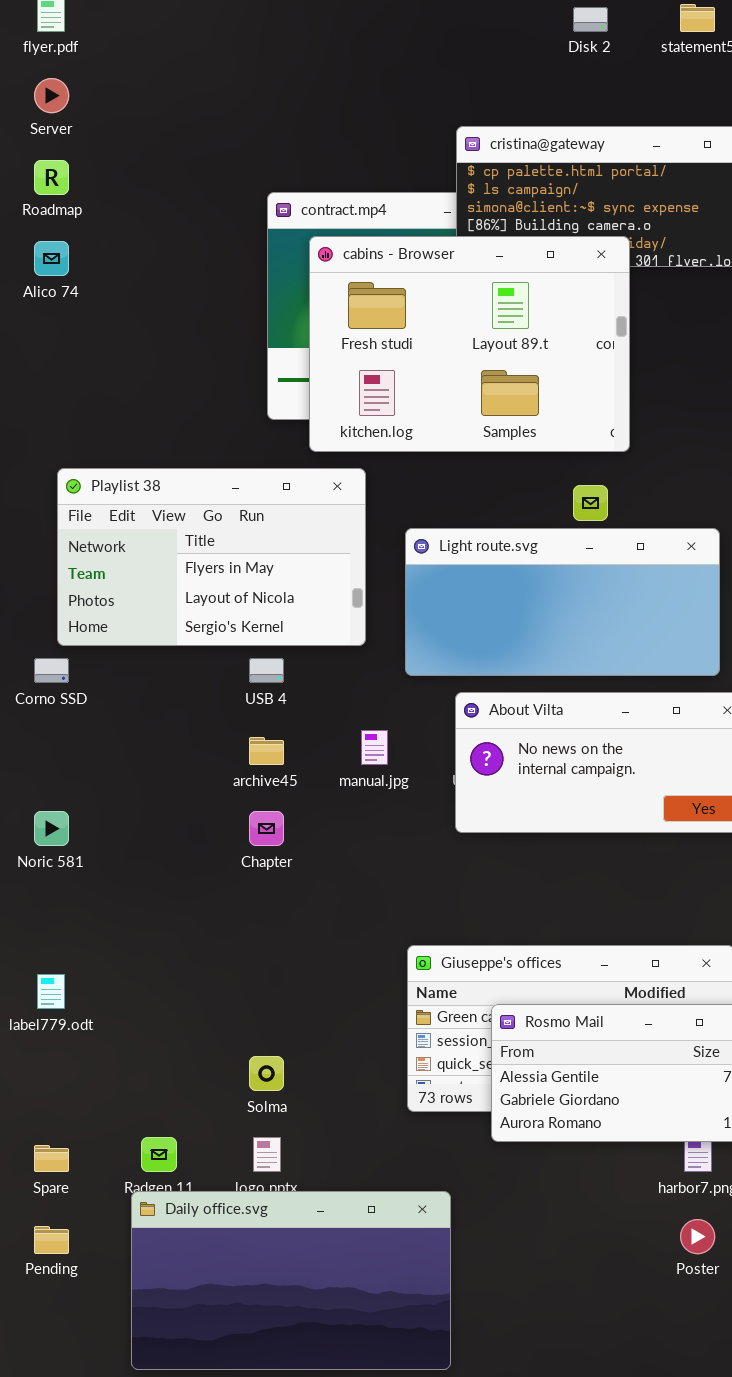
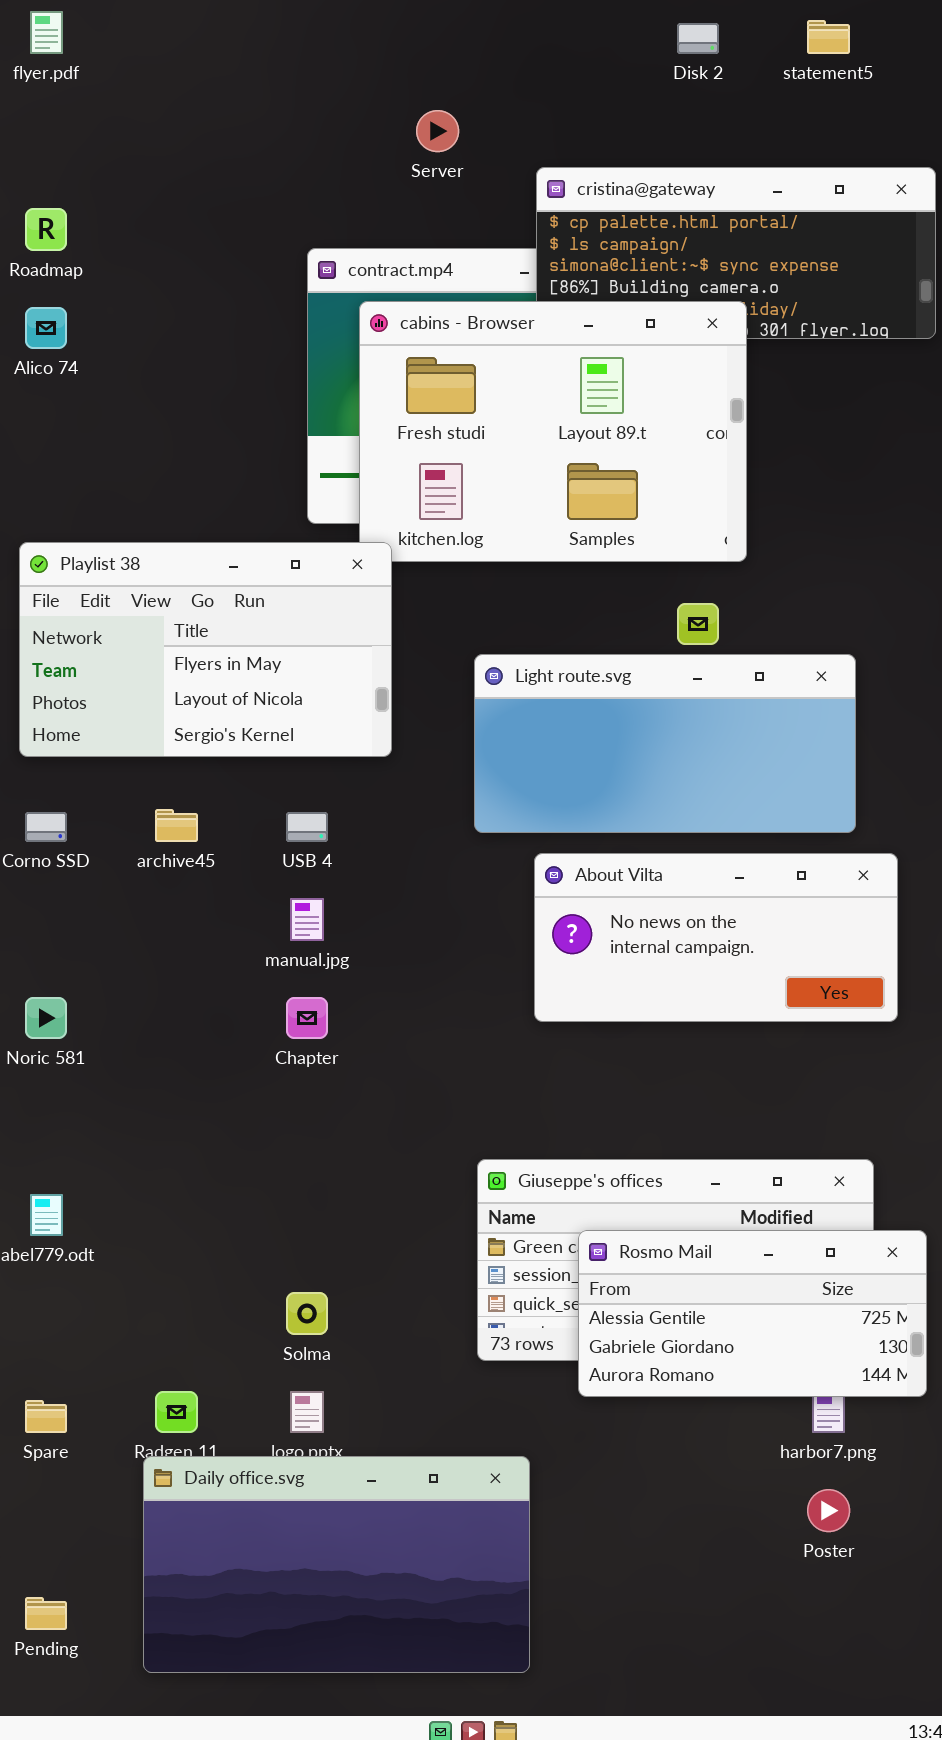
Server: [34,78,69,113] -> [416,110,459,152], moved
Playlist 38: [57,468,366,646] -> [19,542,392,757], moved
manual.jpg: [361,730,388,765] -> [290,898,324,941], moved
archive45: [249,737,284,765] -> [155,809,198,842], moved
Pending: [34,1226,69,1254] -> [25,1597,67,1630], moved

